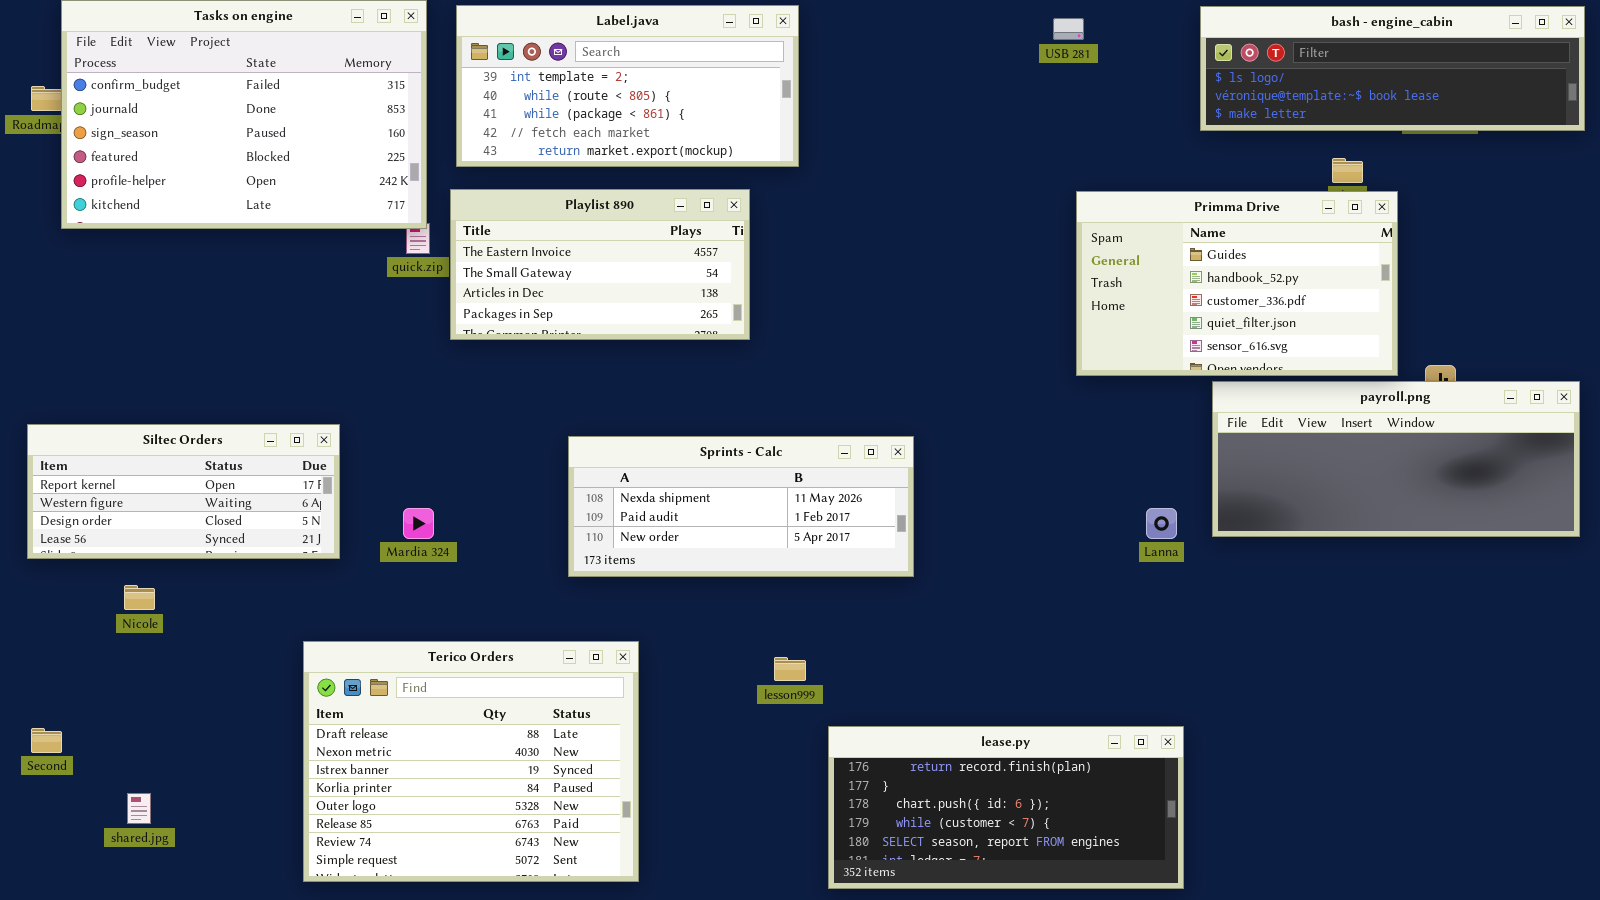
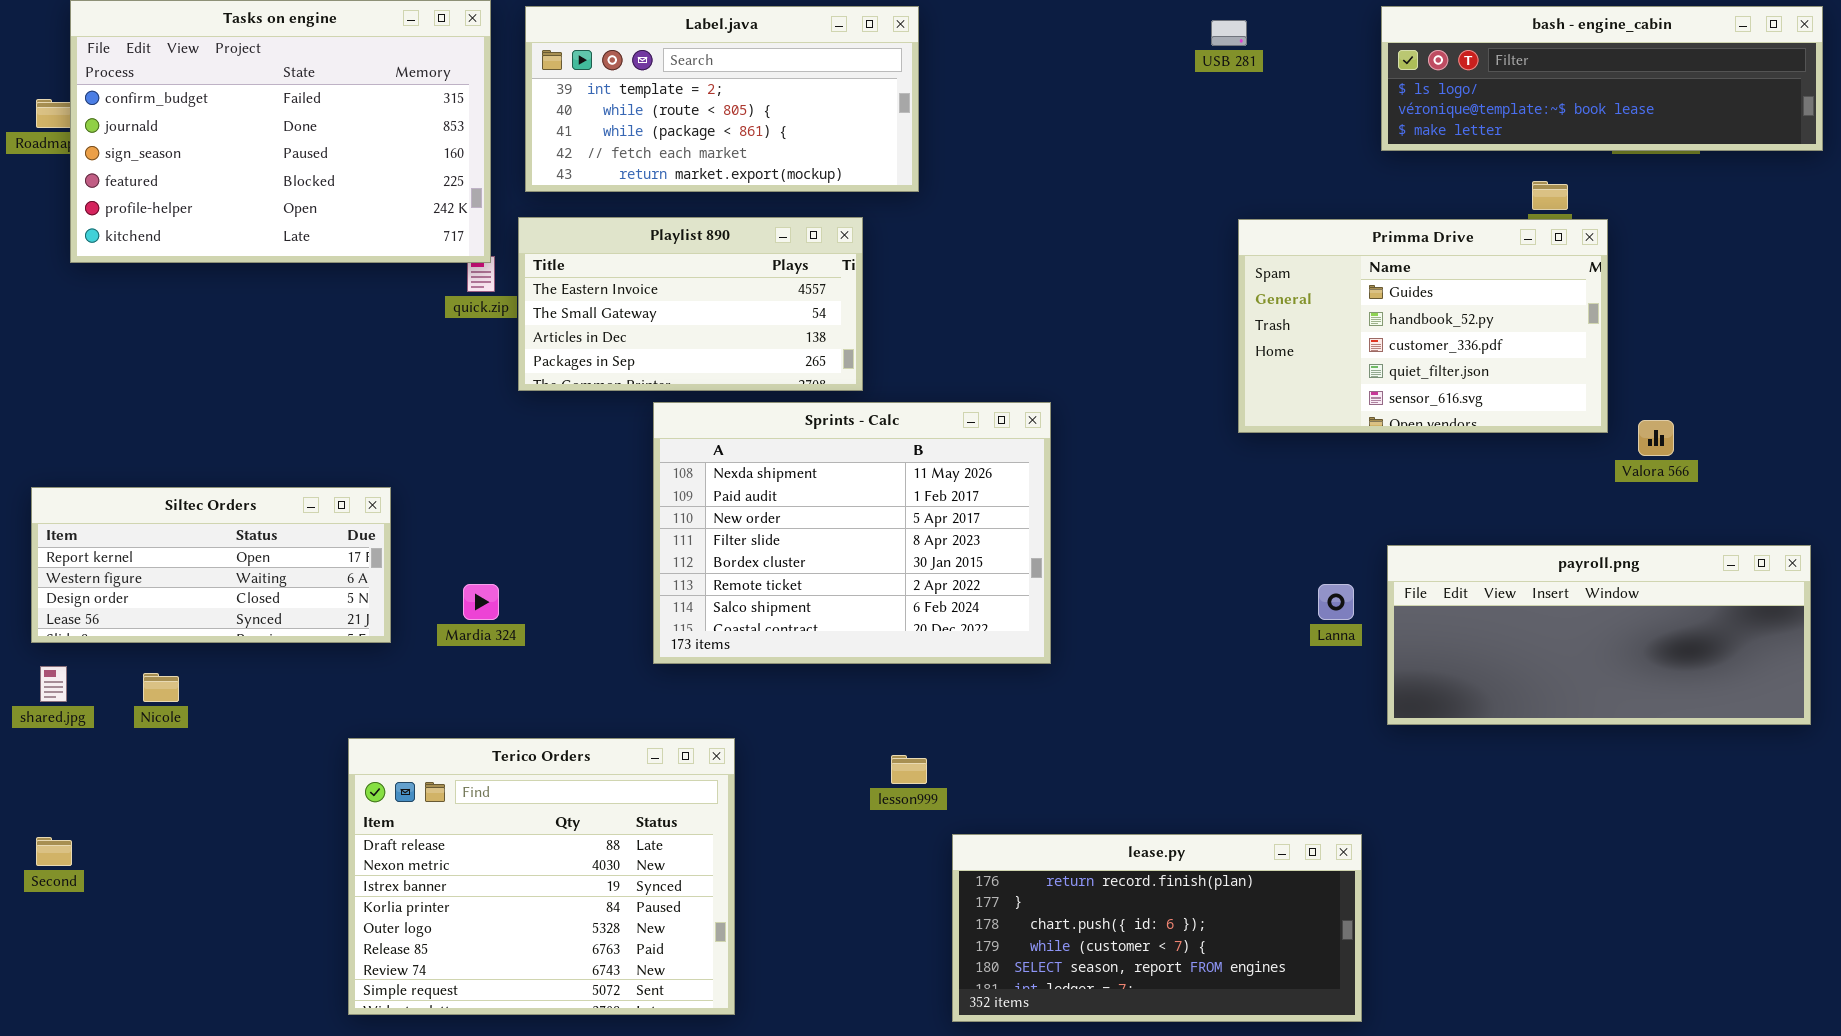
payroll.png: [1212,381,1580,537] -> [1387,545,1811,725], moved
Sprints - Calc: [568,436,914,577] -> [653,402,1051,664], resized
shared.jpg: [127,793,151,824] -> [40,666,67,702], moved

